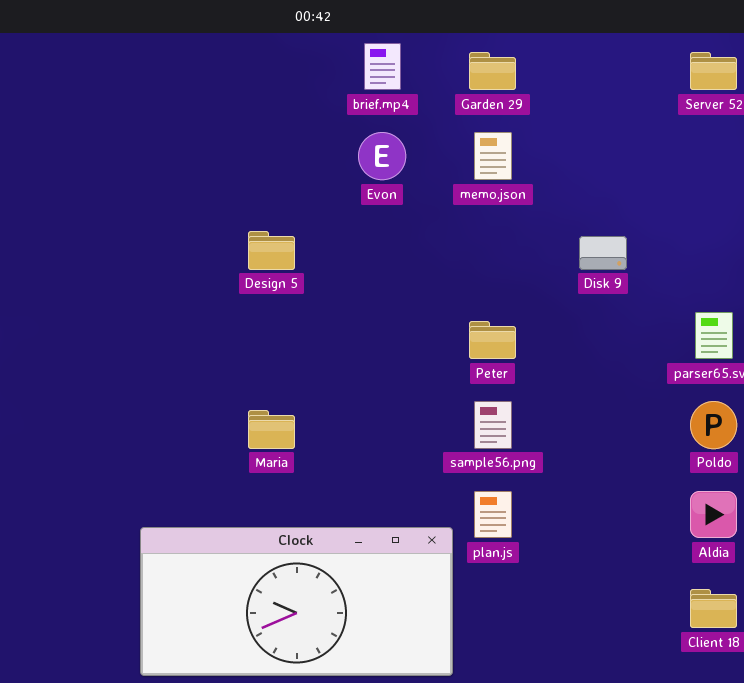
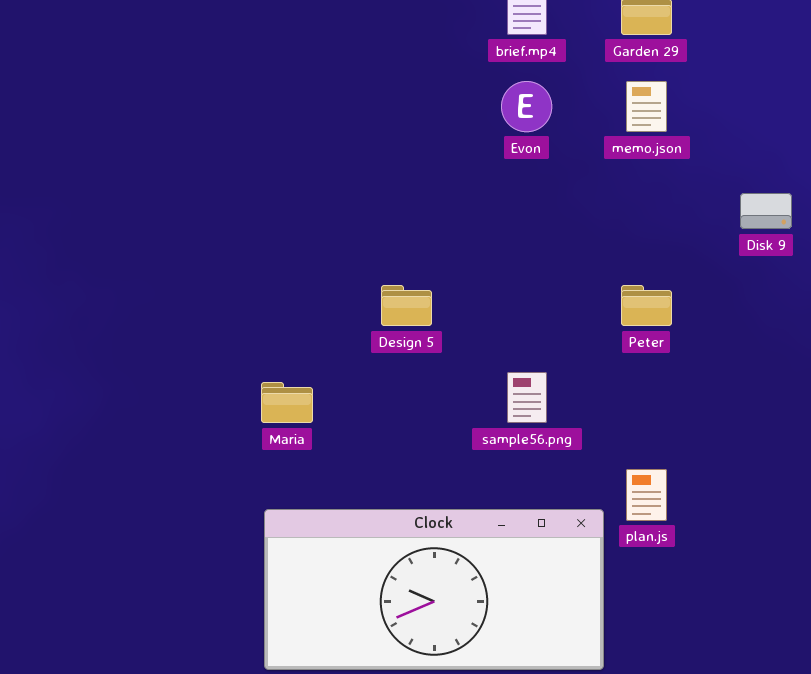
Design 5: [248,231,295,270] -> [381,285,432,326], moved
sample56.png: [474,401,512,449] -> [507,372,547,423], moved
Maria: [248,410,295,449] -> [261,382,313,423], moved

